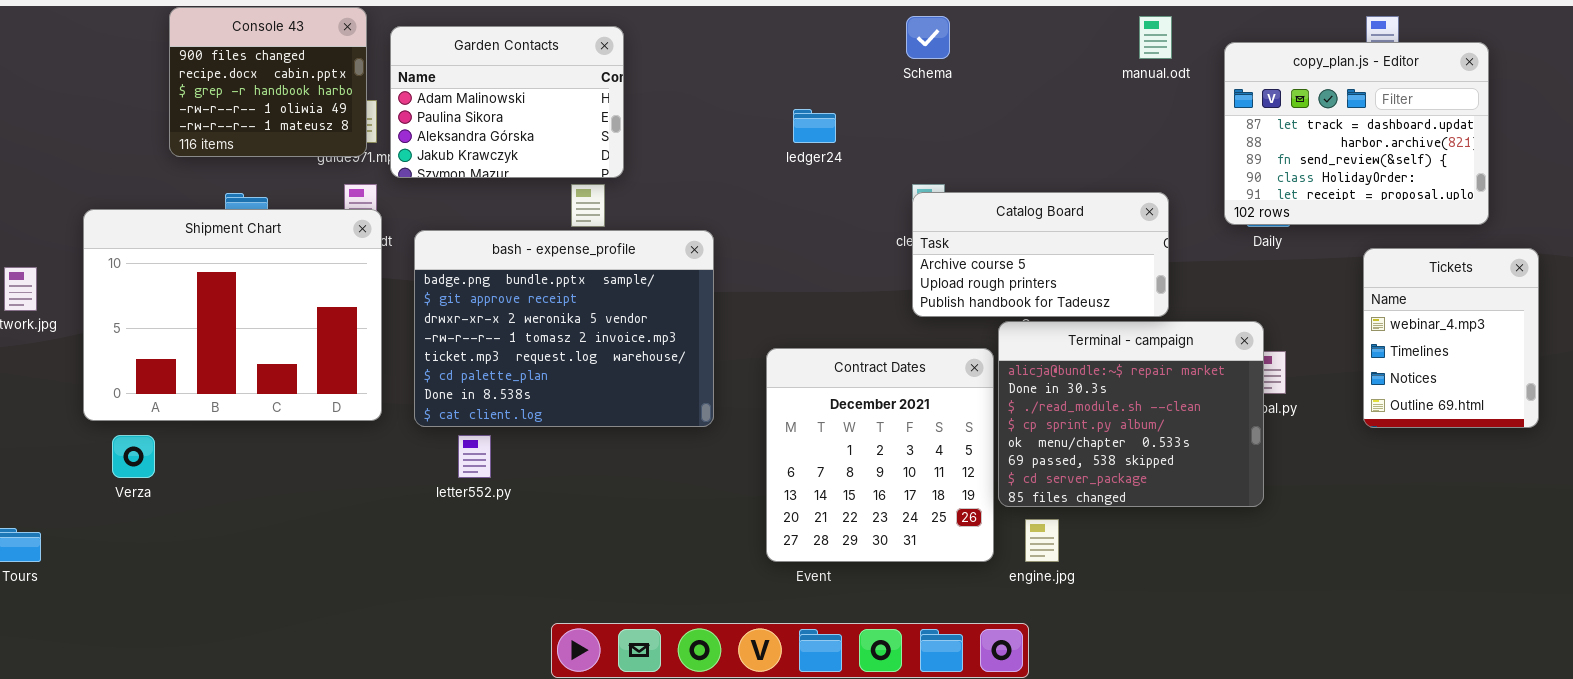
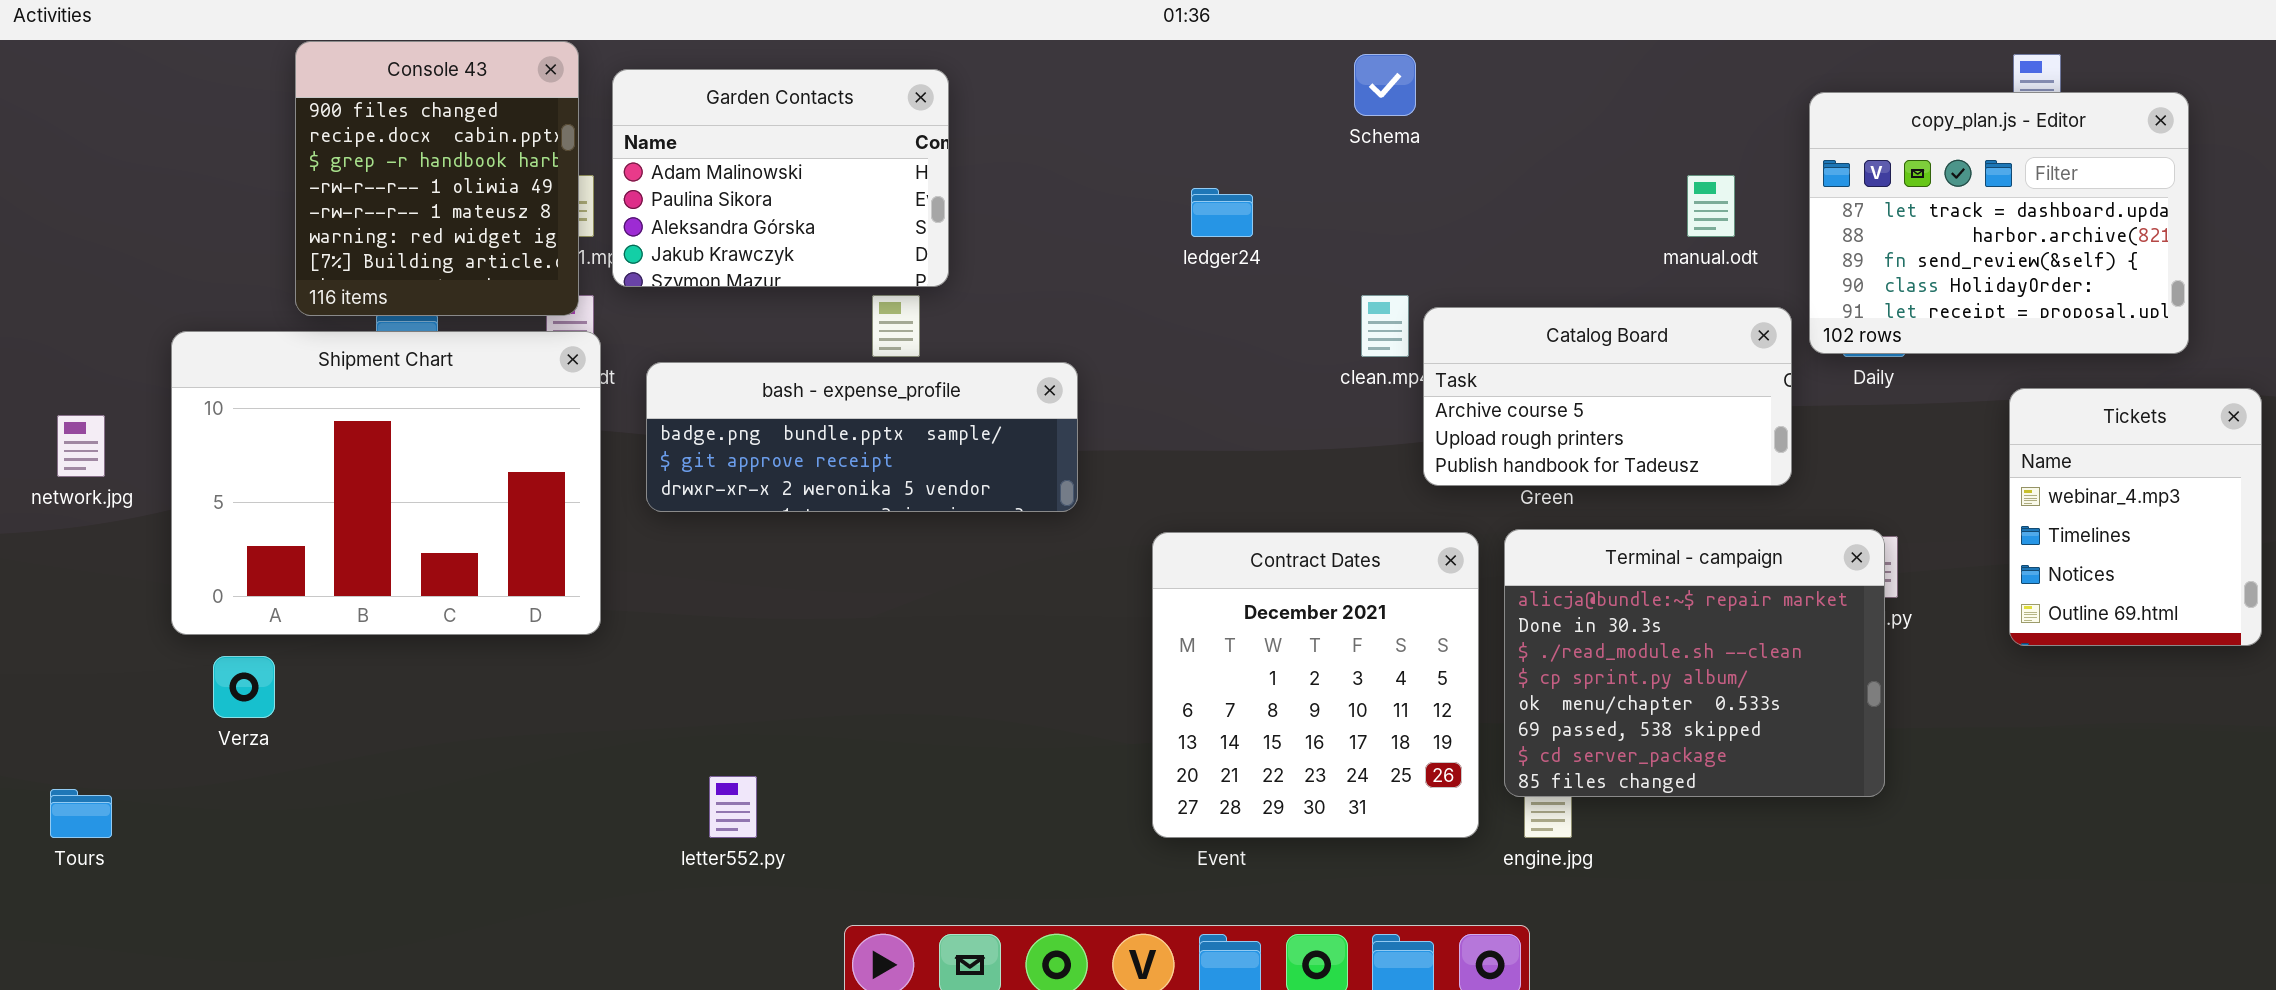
Console 43: [169,7,367,157] -> [295,41,579,316], resized
manual.odt: [1139,16,1172,59] -> [1687,175,1735,237], moved
Catalog Board: [912,192,1169,317] -> [1423,307,1792,486], moved
bash - expense_profile: [414,230,714,427] -> [646,362,1078,512], resized
Terminal - campaign: [998,321,1264,507] -> [1504,529,1885,797], moved
letter552.py: [458,435,491,478] -> [709,776,757,838], moved

